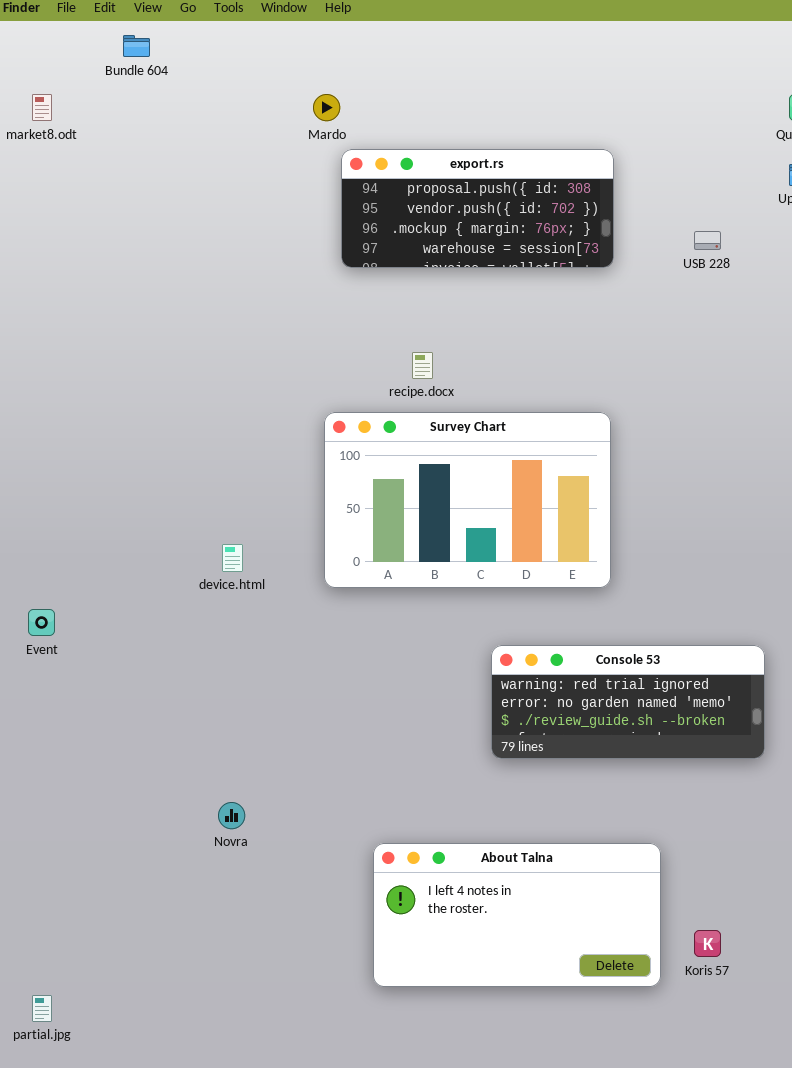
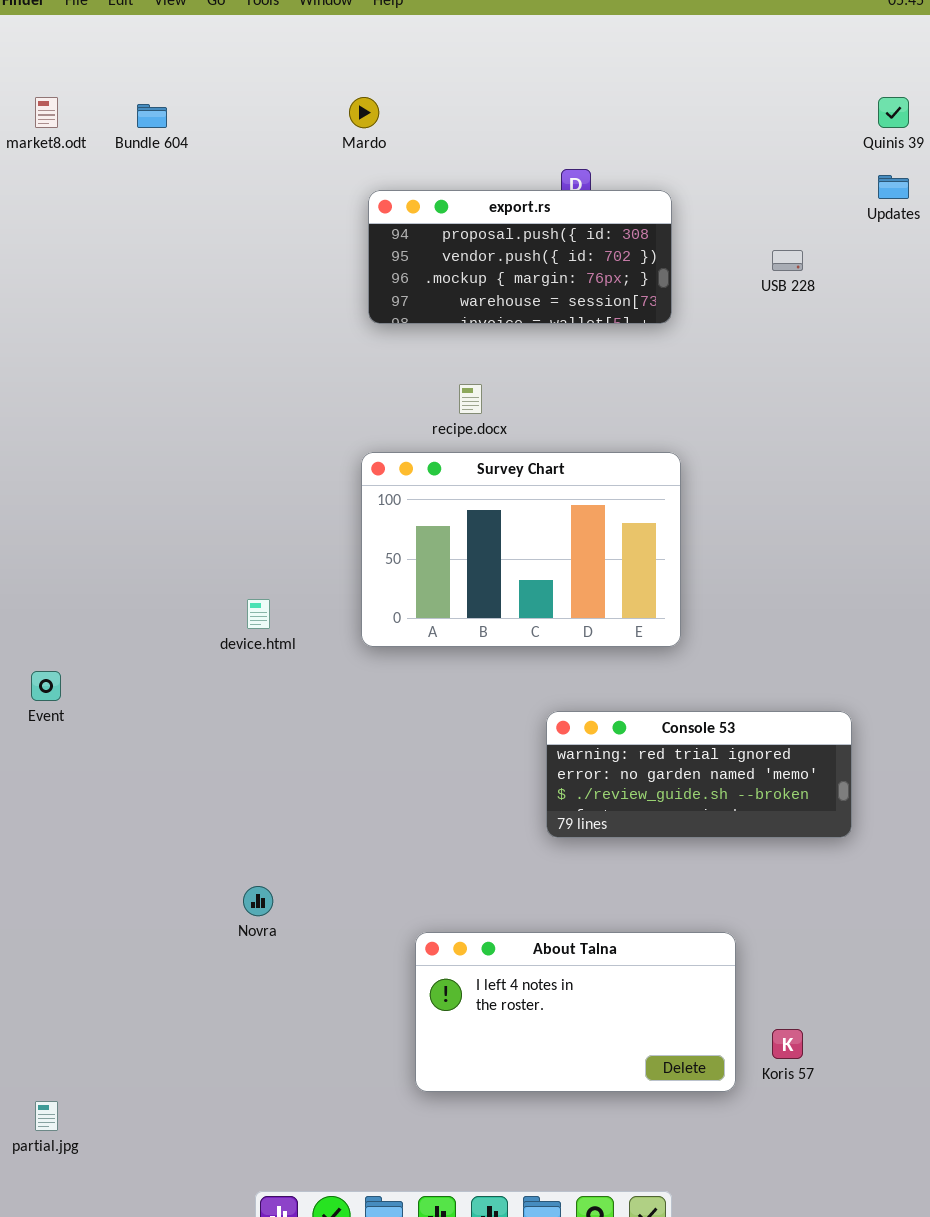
Bundle 604: [123,35,150,57] -> [137,104,167,128], moved
export.rs: [341,149,614,268] -> [368,190,672,324], moved

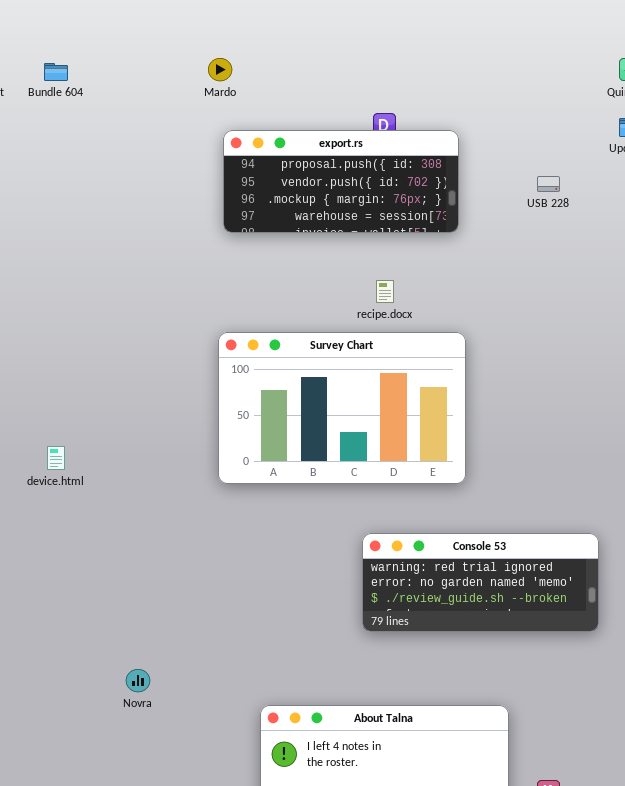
recipe.docx: [459,384,482,414] -> [376,280,394,303], moved
device.html: [247,599,270,629] -> [47,446,65,470], moved

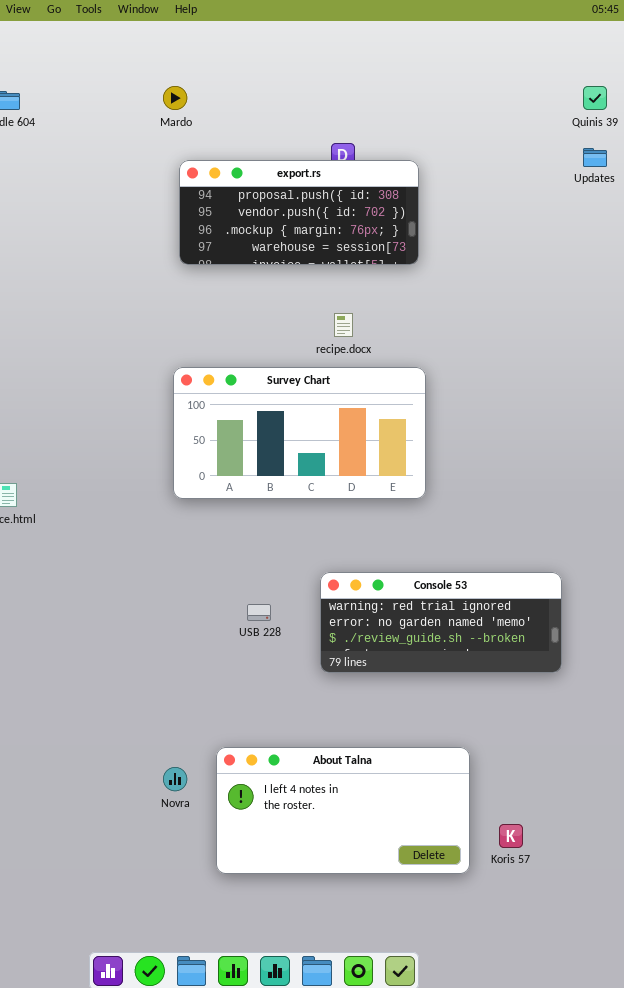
USB 228: [537,176,560,192] -> [247,604,271,621], moved
Survey Chart: [218,332,466,484] -> [173,367,426,499], resized
Novra: [126,669,150,692] -> [163,767,187,791], moved

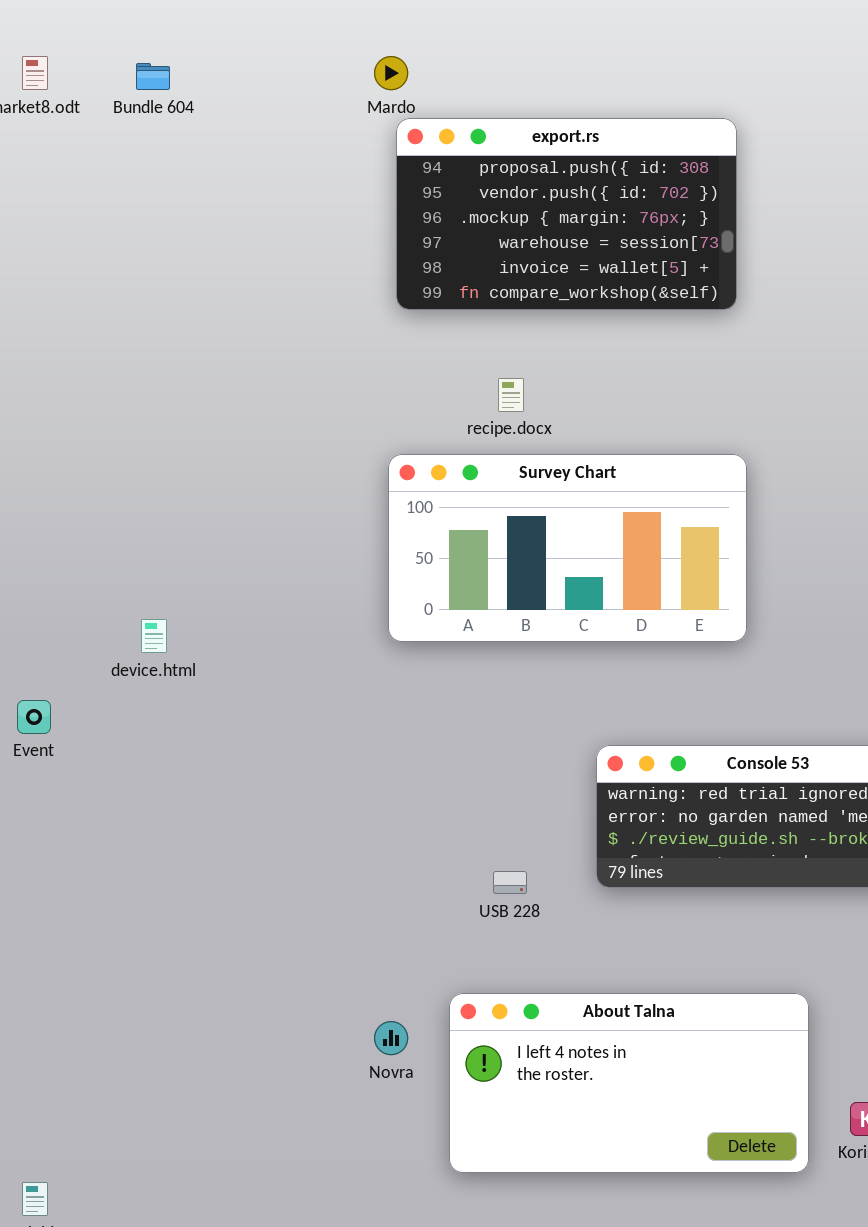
export.rs: [179,160,419,265] -> [396,118,737,310], resized
recipe.docx: [334,313,353,337] -> [498,378,524,412], moved
USB 228: [247,604,271,621] -> [493,871,527,894], moved

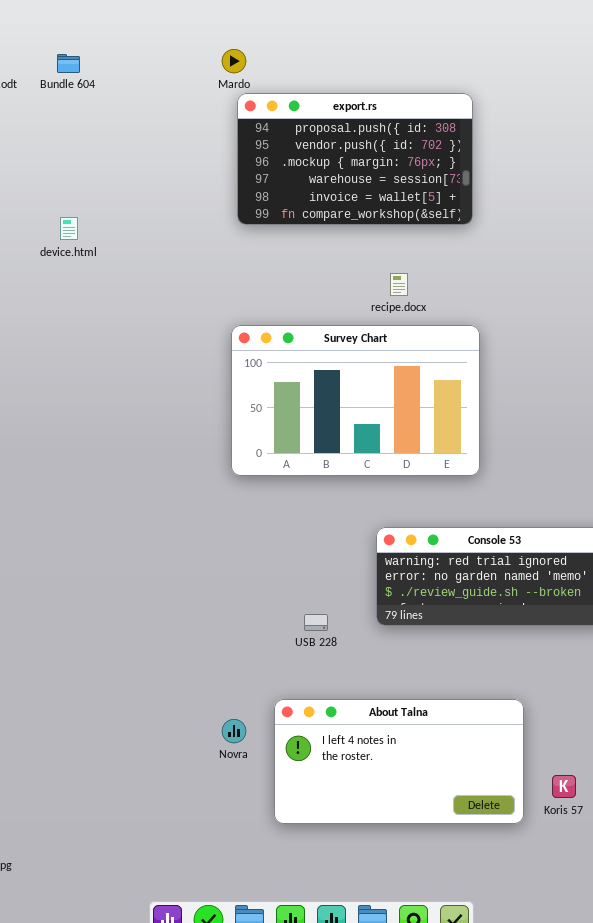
recipe.docx: [498,378,524,412] -> [390,273,408,296], moved
Survey Chart: [388,454,747,642] -> [231,325,480,476], resized
device.html: [141,619,167,653] -> [60,217,78,240], moved

